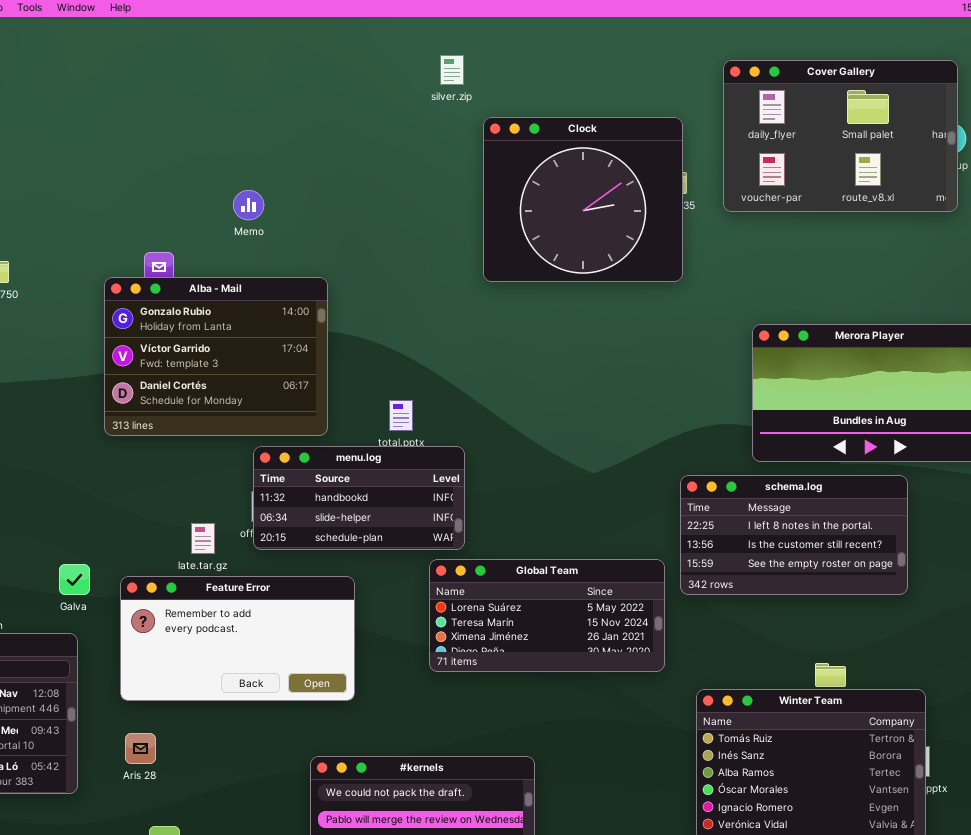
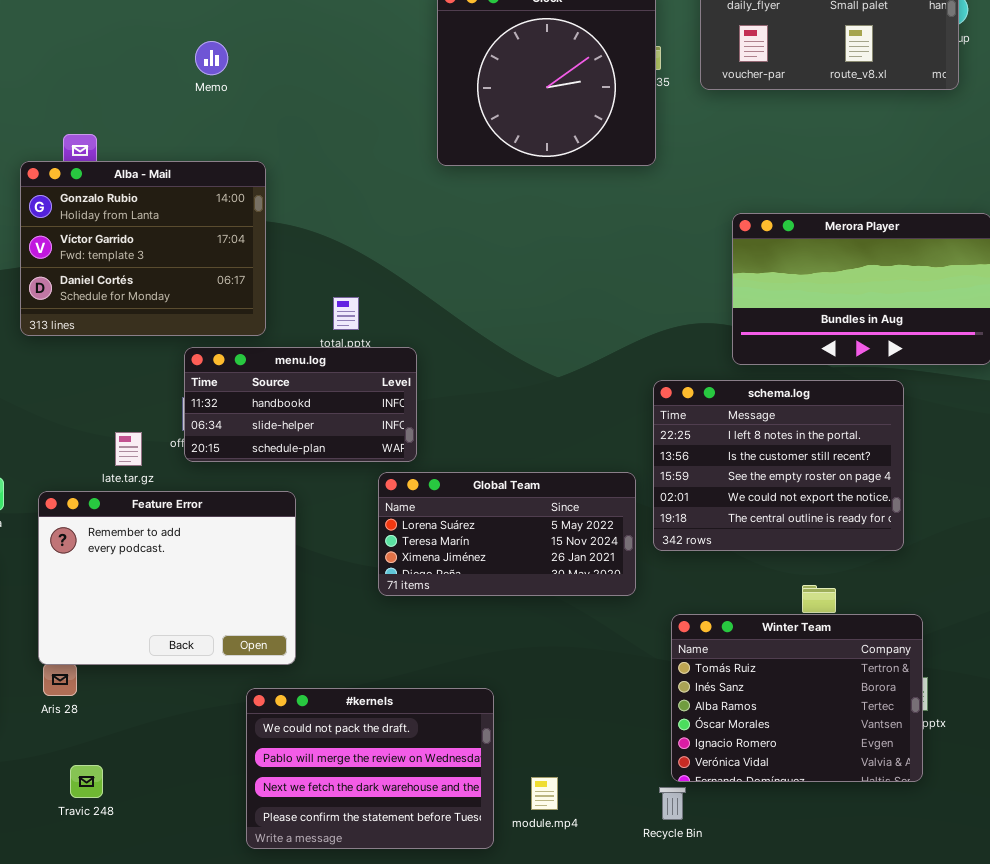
Memo: [233,190,264,220] -> [195,41,228,75], moved
schema.log: [680,475,908,595] -> [653,380,904,551], resized
Feature Error: [120,576,355,701] -> [38,491,296,665], resized

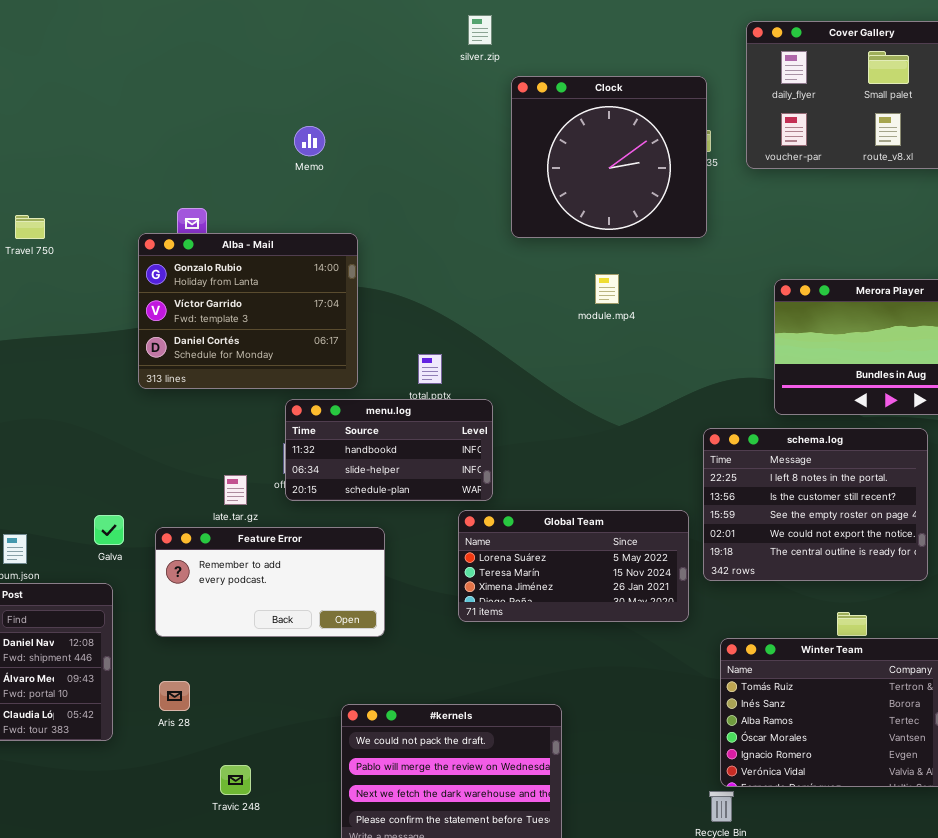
Feature Error: [38,491,296,665] -> [155,527,385,637], resized
Travic 248: [70,765,103,798] -> [220,765,251,795], moved
module.mp4: [531,777,558,810] -> [595,274,619,304], moved

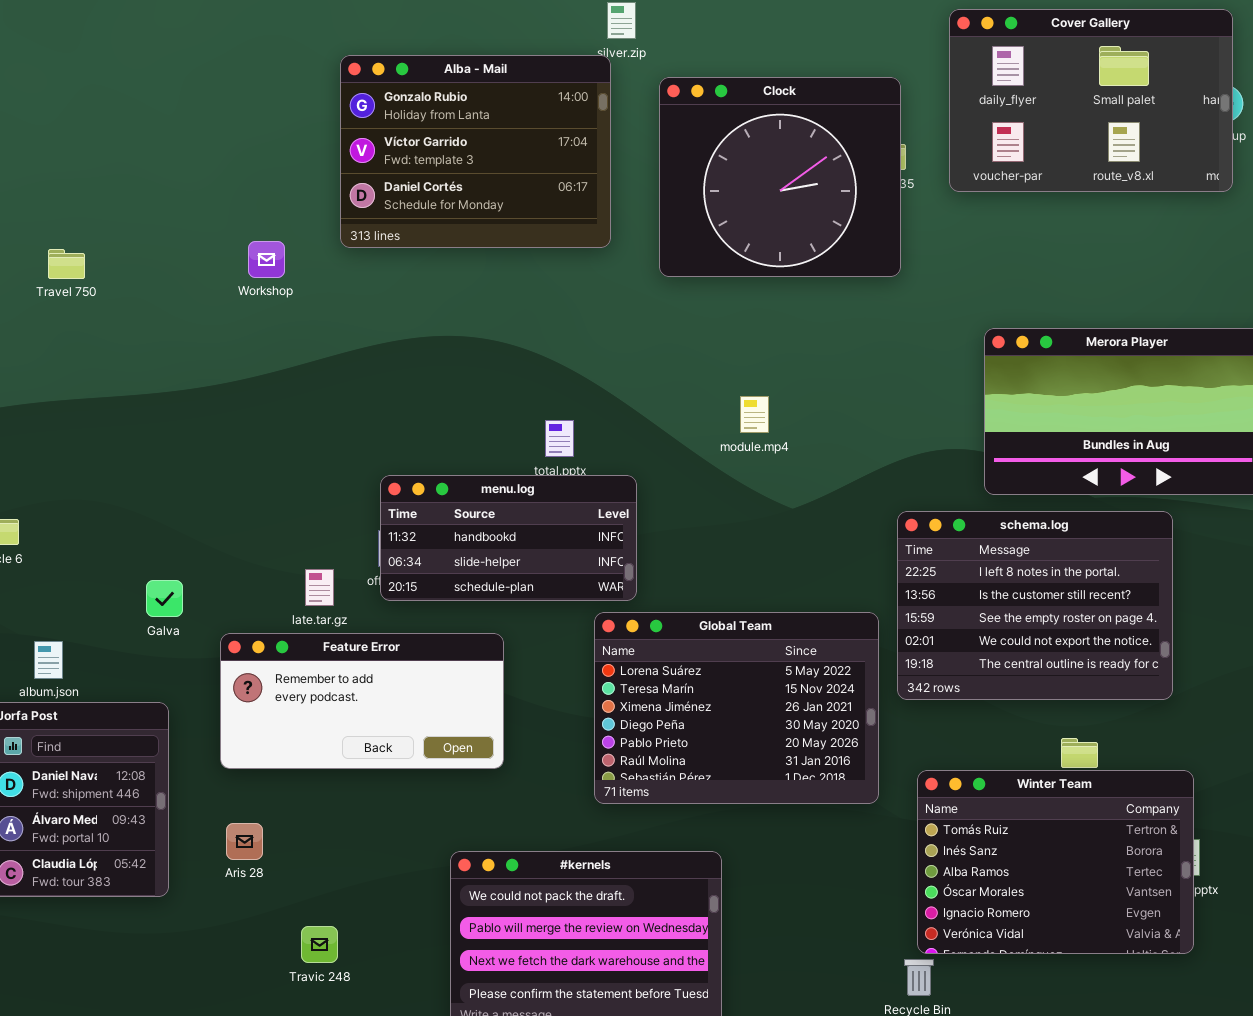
Alba - Mail: [138,233,358,389] -> [340,55,611,248], moved
module.mp4: [595,274,619,304] -> [740,396,769,433], moved
Global Team: [458,510,689,622] -> [594,612,879,804], resized
Galva: [94,515,124,545] -> [146,580,183,617], moved

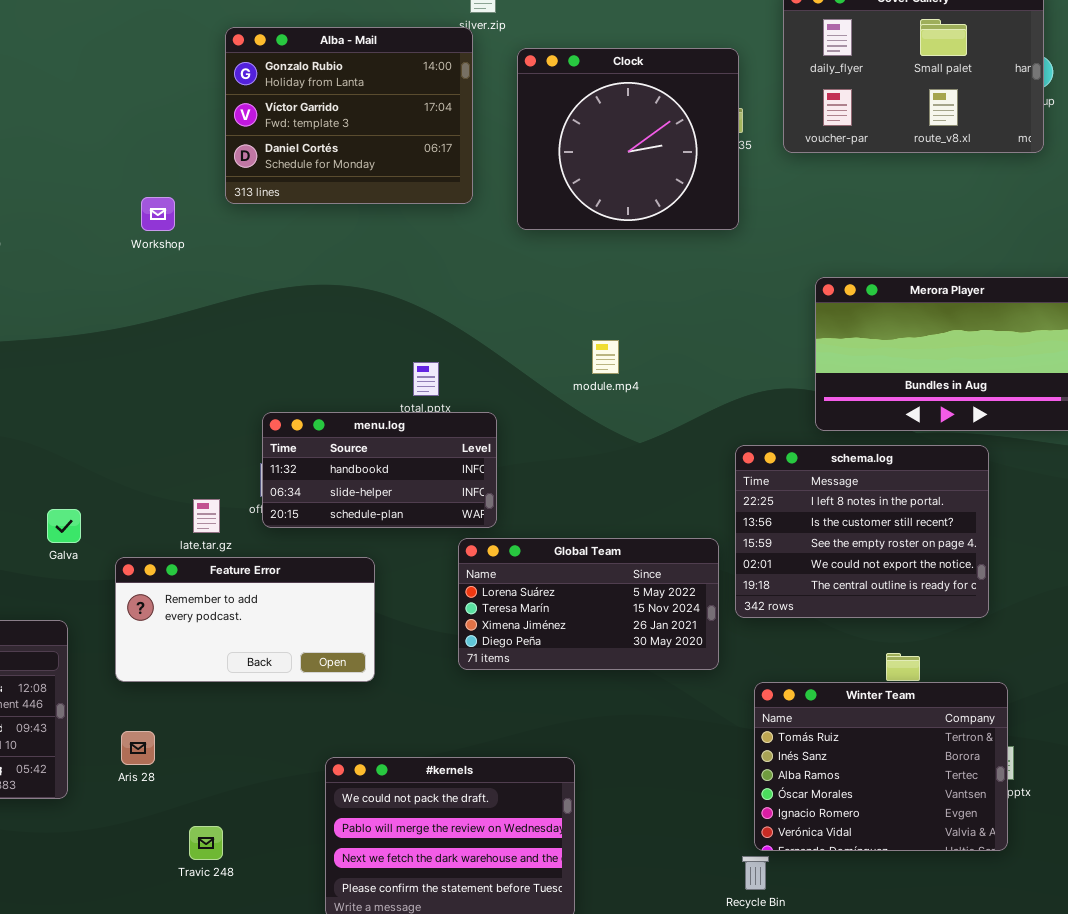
Global Team: [594,612,879,804] -> [458,538,719,670], resized

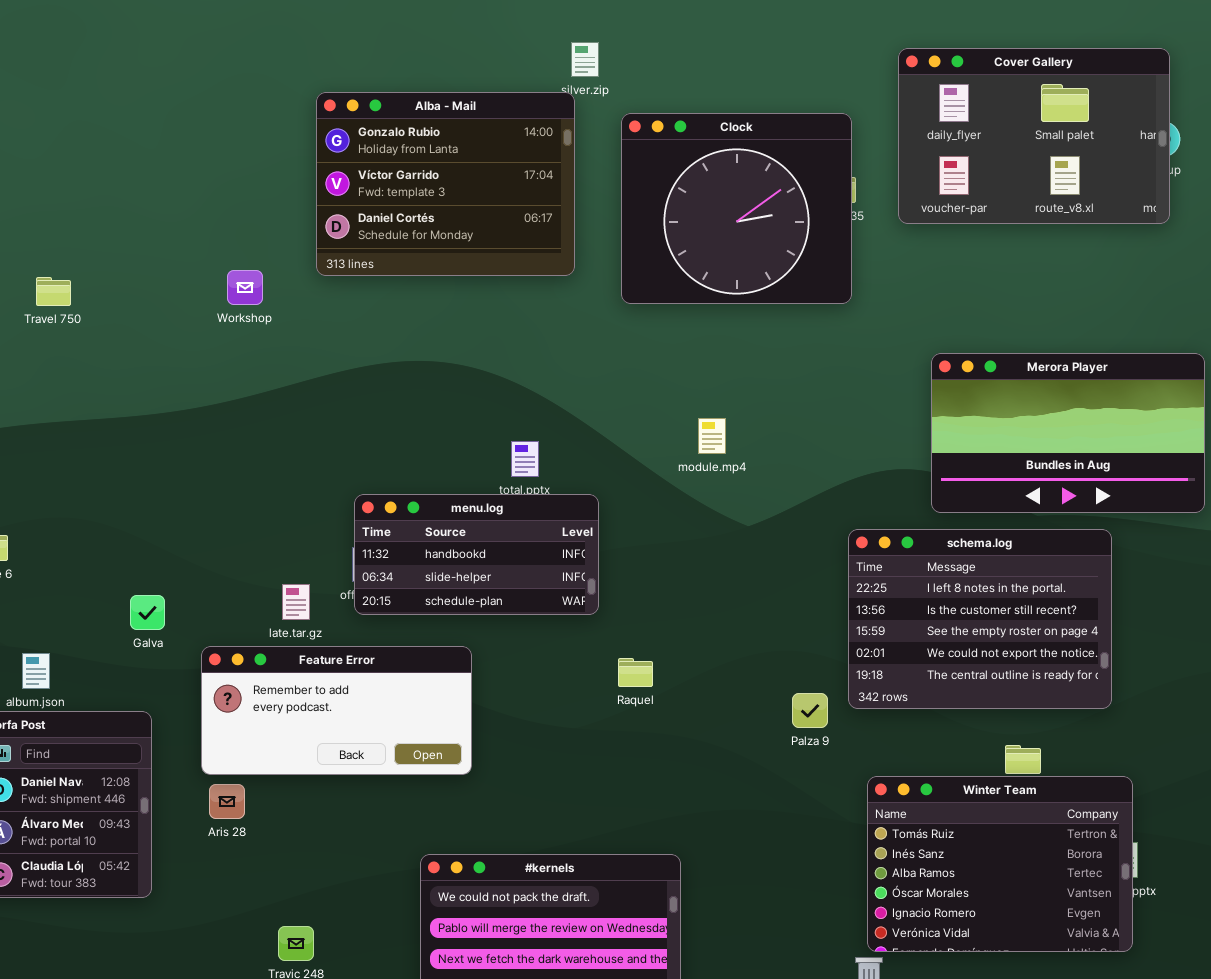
Global Team: [458,538,719,670] -> none, closed
Aris 28: [121,731,155,765] -> [209,784,245,819], moved

